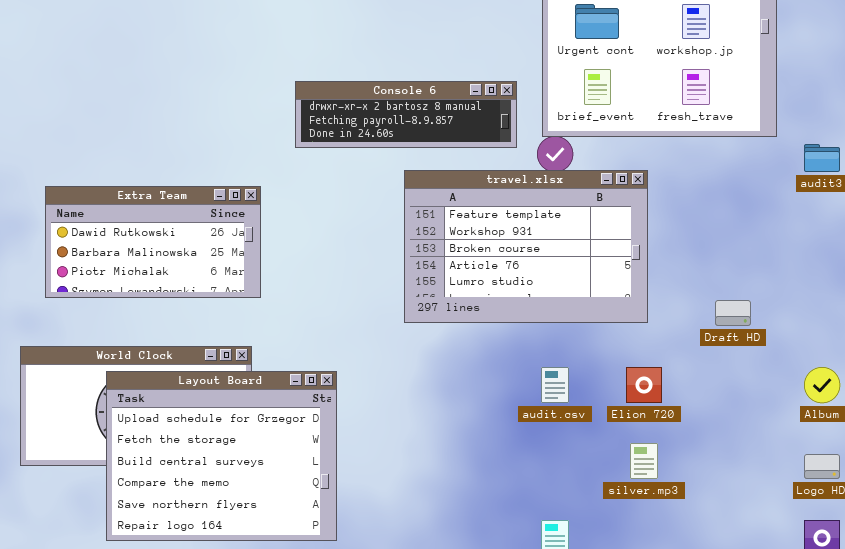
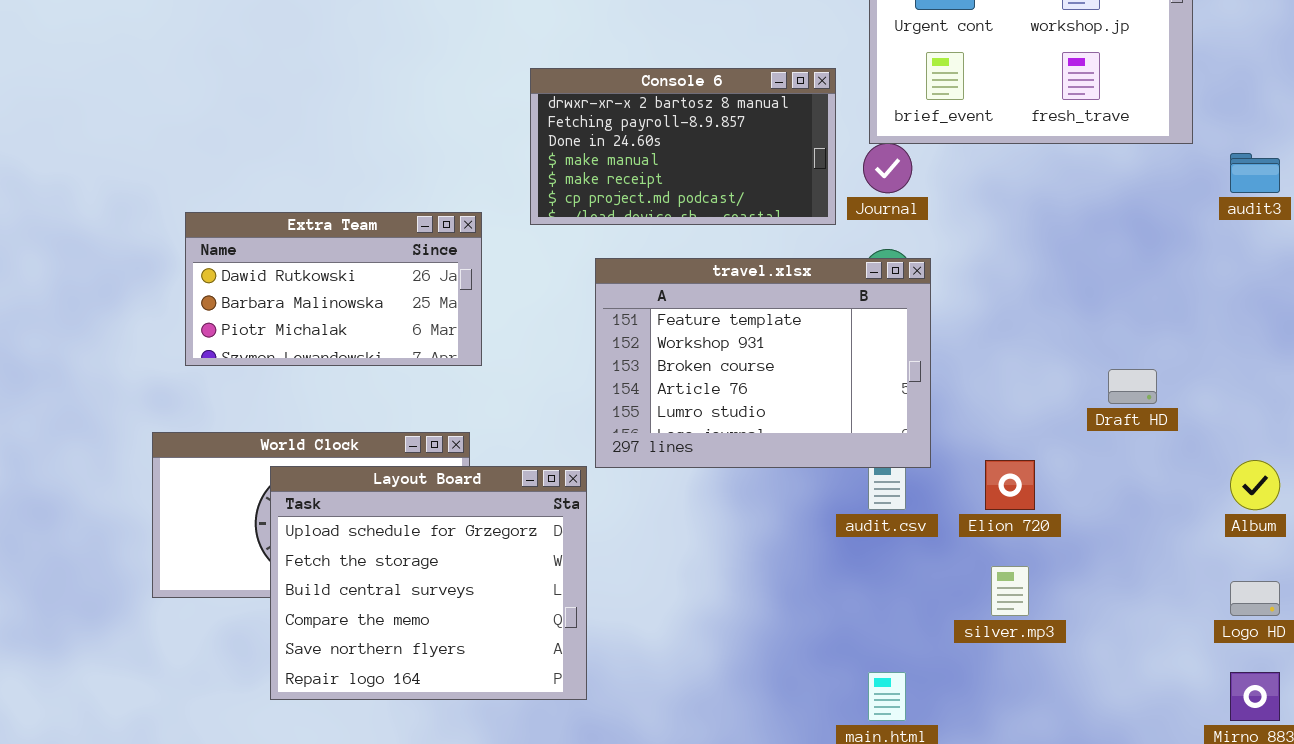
Console 6: [295,81,517,148] -> [530,68,836,225], resized
travel.xlsx: [404,170,648,323] -> [595,258,931,468], moved

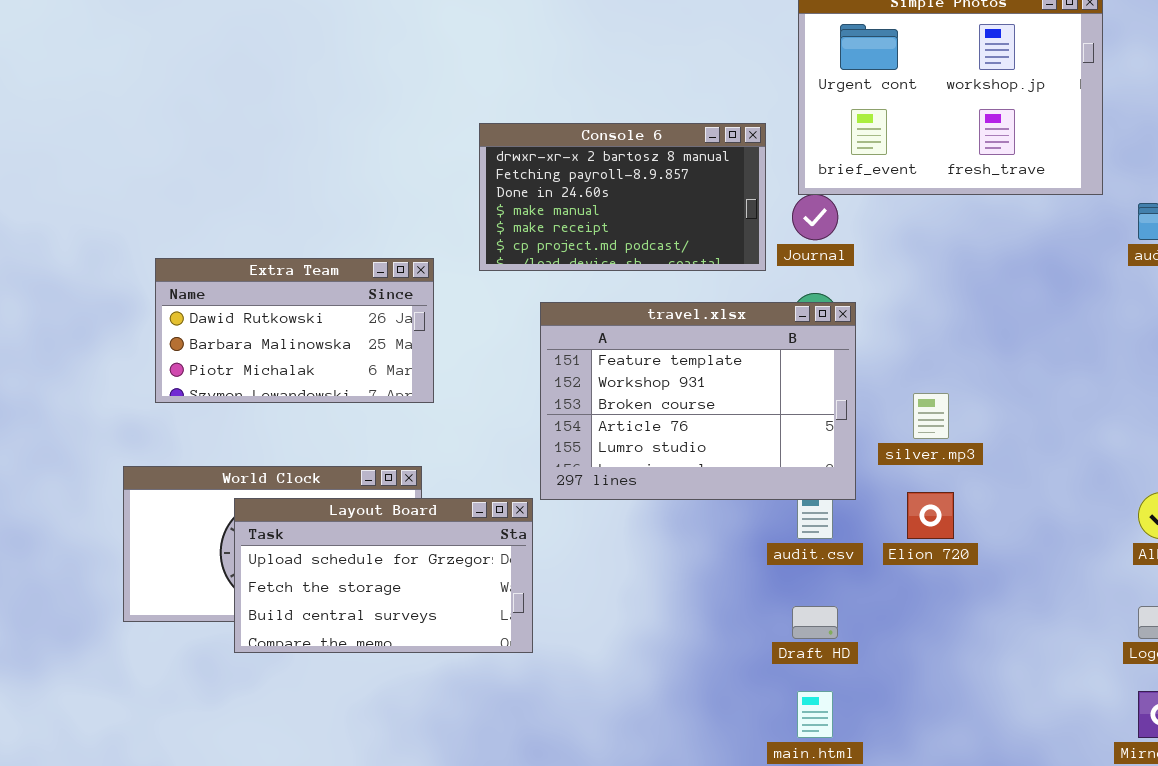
Draft HD: [1108,369,1157,404] -> [792,606,838,639], moved
Layout Board: [270,466,587,700] -> [234,498,533,653], resized
silver.mp3: [991,566,1029,616] -> [913,393,949,439], moved

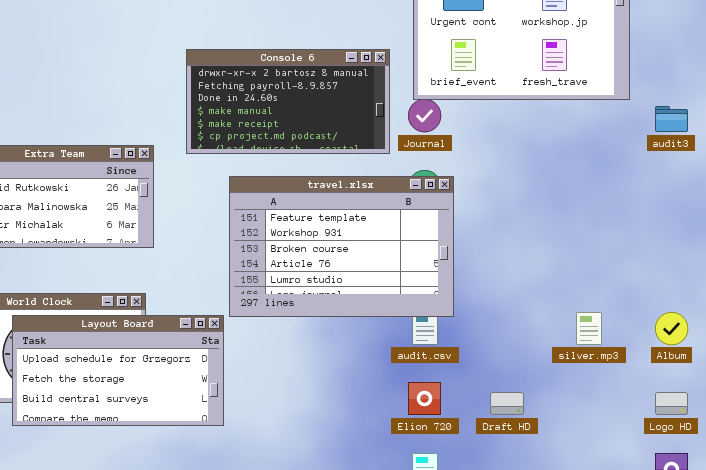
silver.mp3: [913,393,949,439] -> [576,312,602,345], moved
Elion 720: [907,492,954,539] -> [408,382,441,415], moved
Draft HD: [792,606,838,639] -> [490,392,524,415], moved

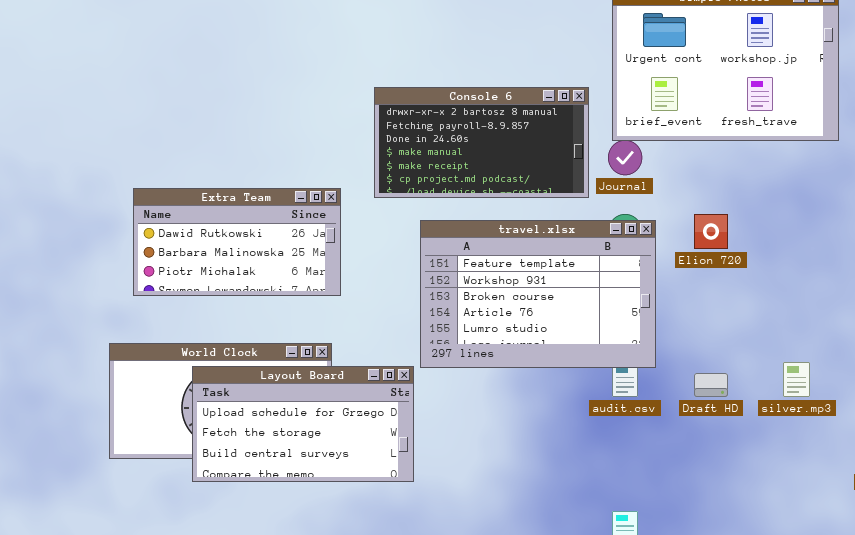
Elion 720: [408,382,441,415] -> [694,214,728,249], moved
Draft HD: [490,392,524,415] -> [694,373,728,397], moved

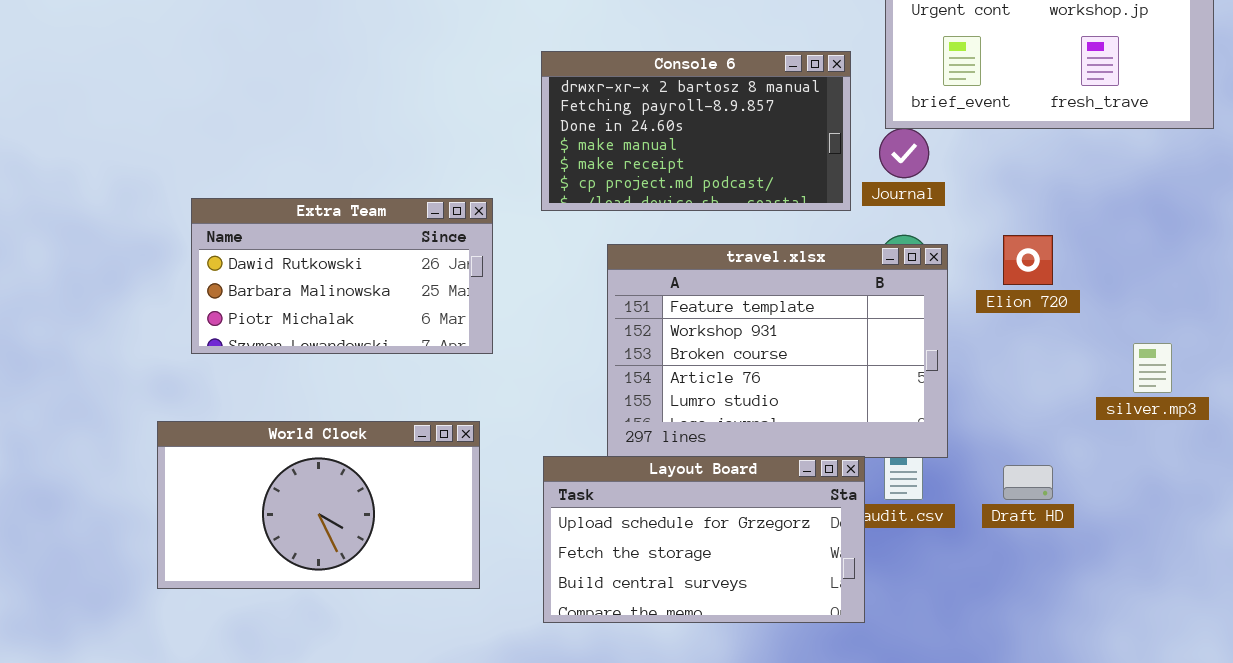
silver.mp3: [783,362,810,397] -> [1133,343,1172,393], moved
Layout Board: [192,366,414,482] -> [543,456,865,623], moved

